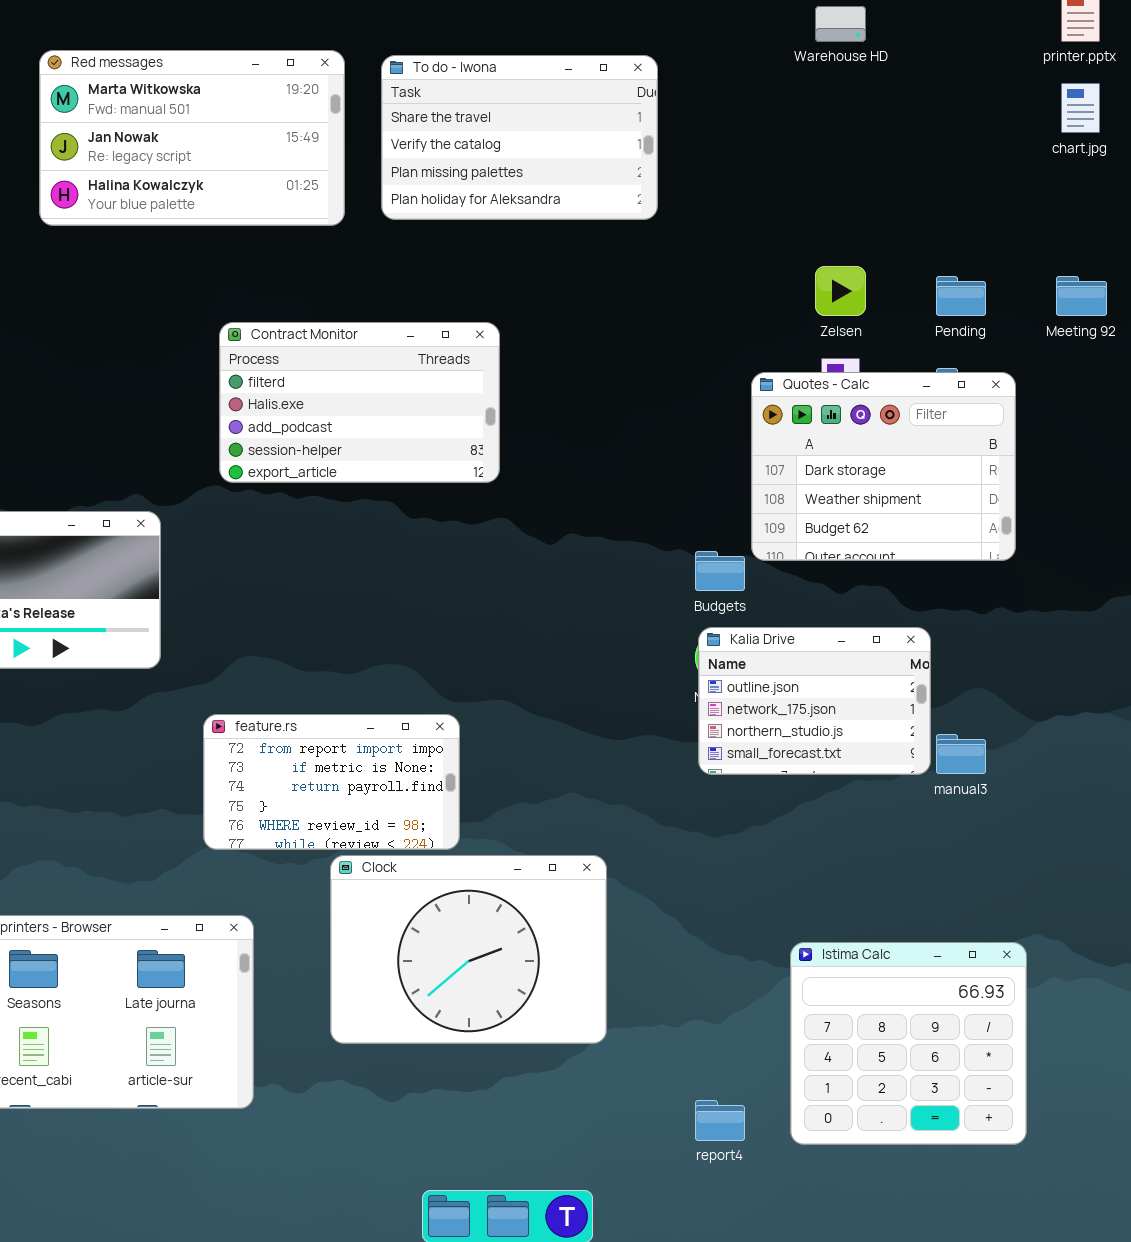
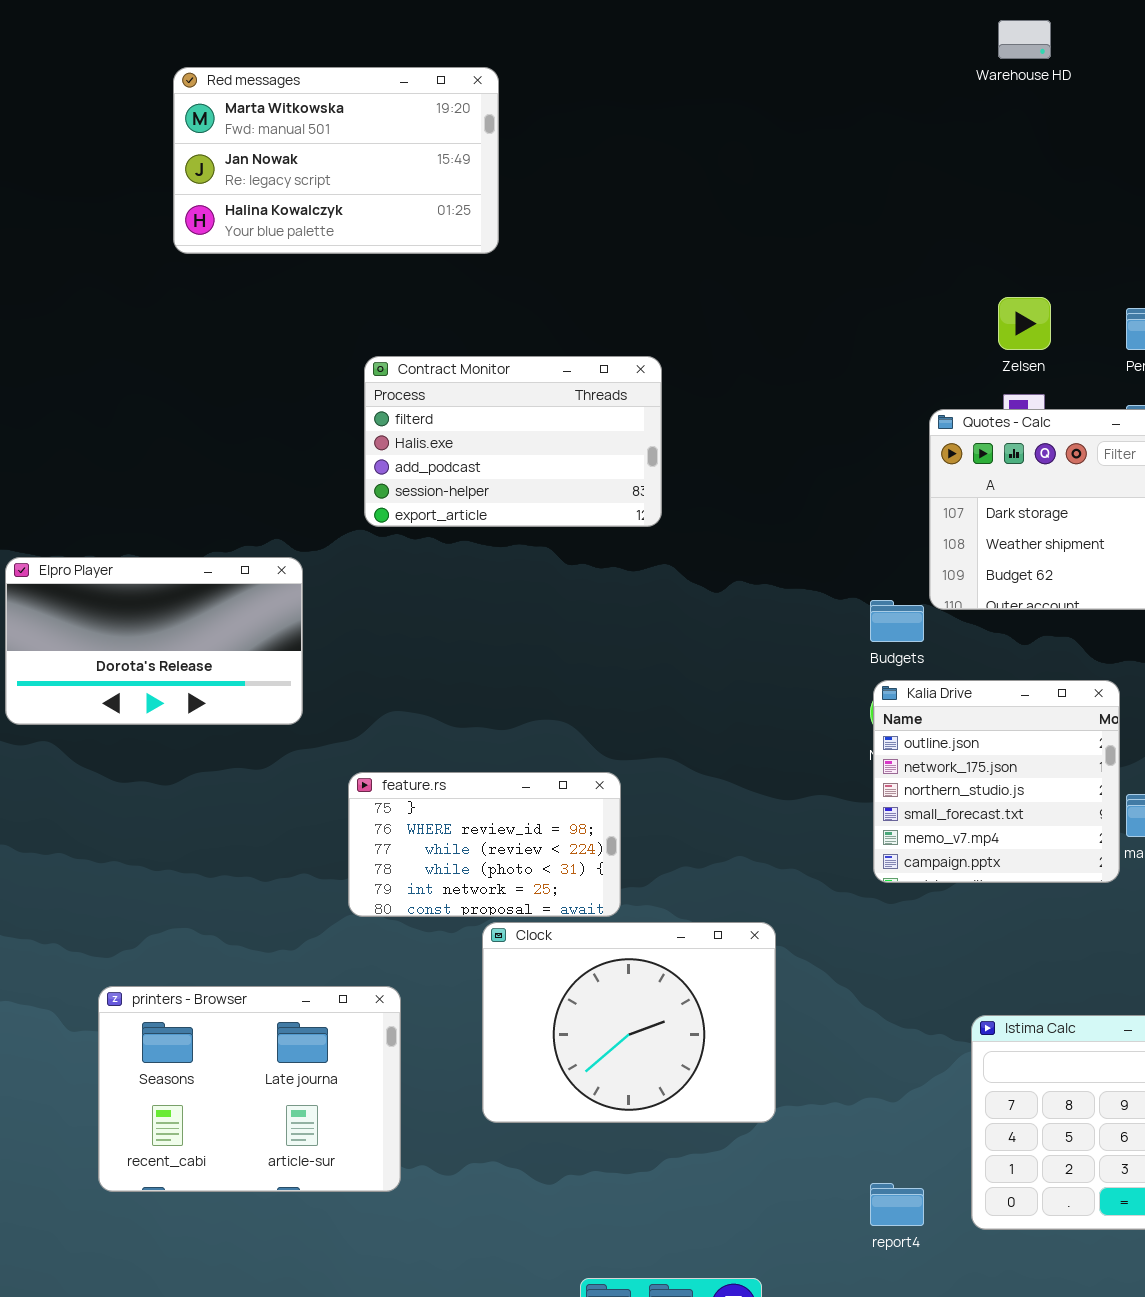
To do - Iwona: [381,55,658,220] -> none, closed
Kalia Drive: [698,627,931,775] -> [873,680,1120,883], resized
feature.rs: [203,714,460,850] -> [348,772,621,917], scrolled down 3 rows

